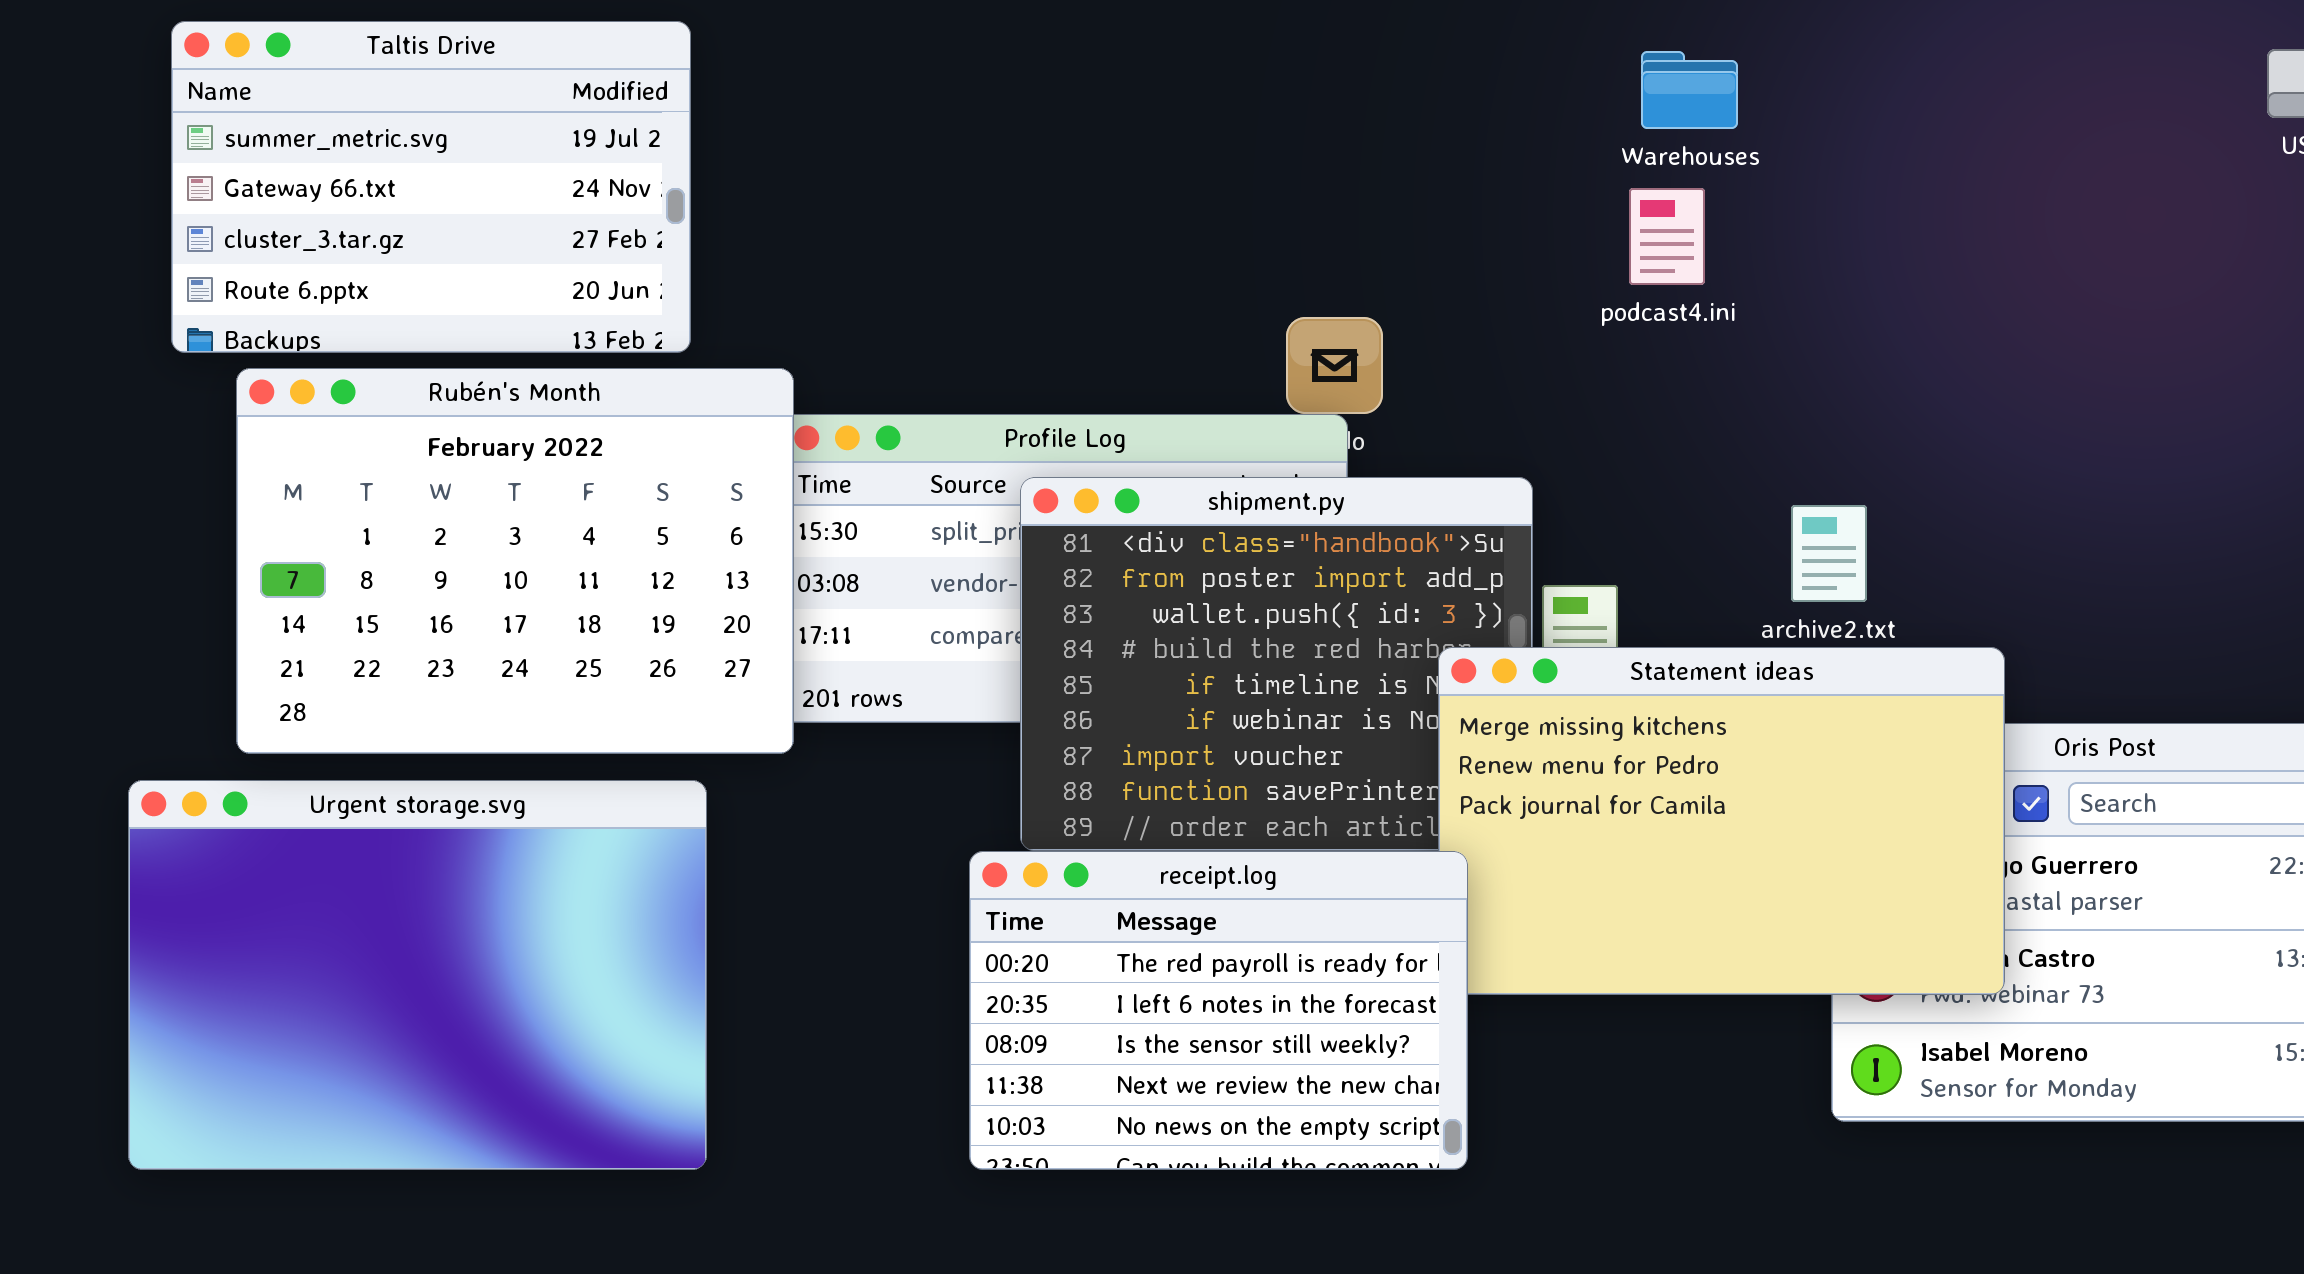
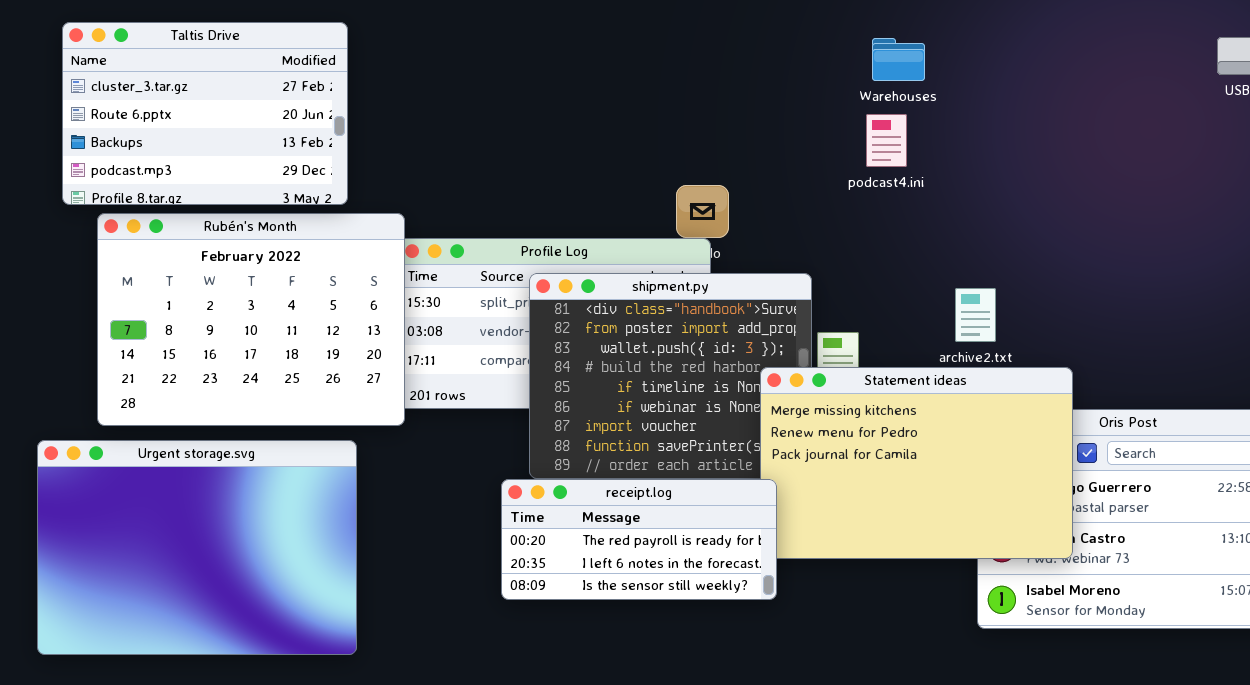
Taltis Drive: [171,21,691,353] -> [62,22,348,205], scrolled down 2 rows
receipt.log: [969,851,1468,1170] -> [501,479,777,600], resized

